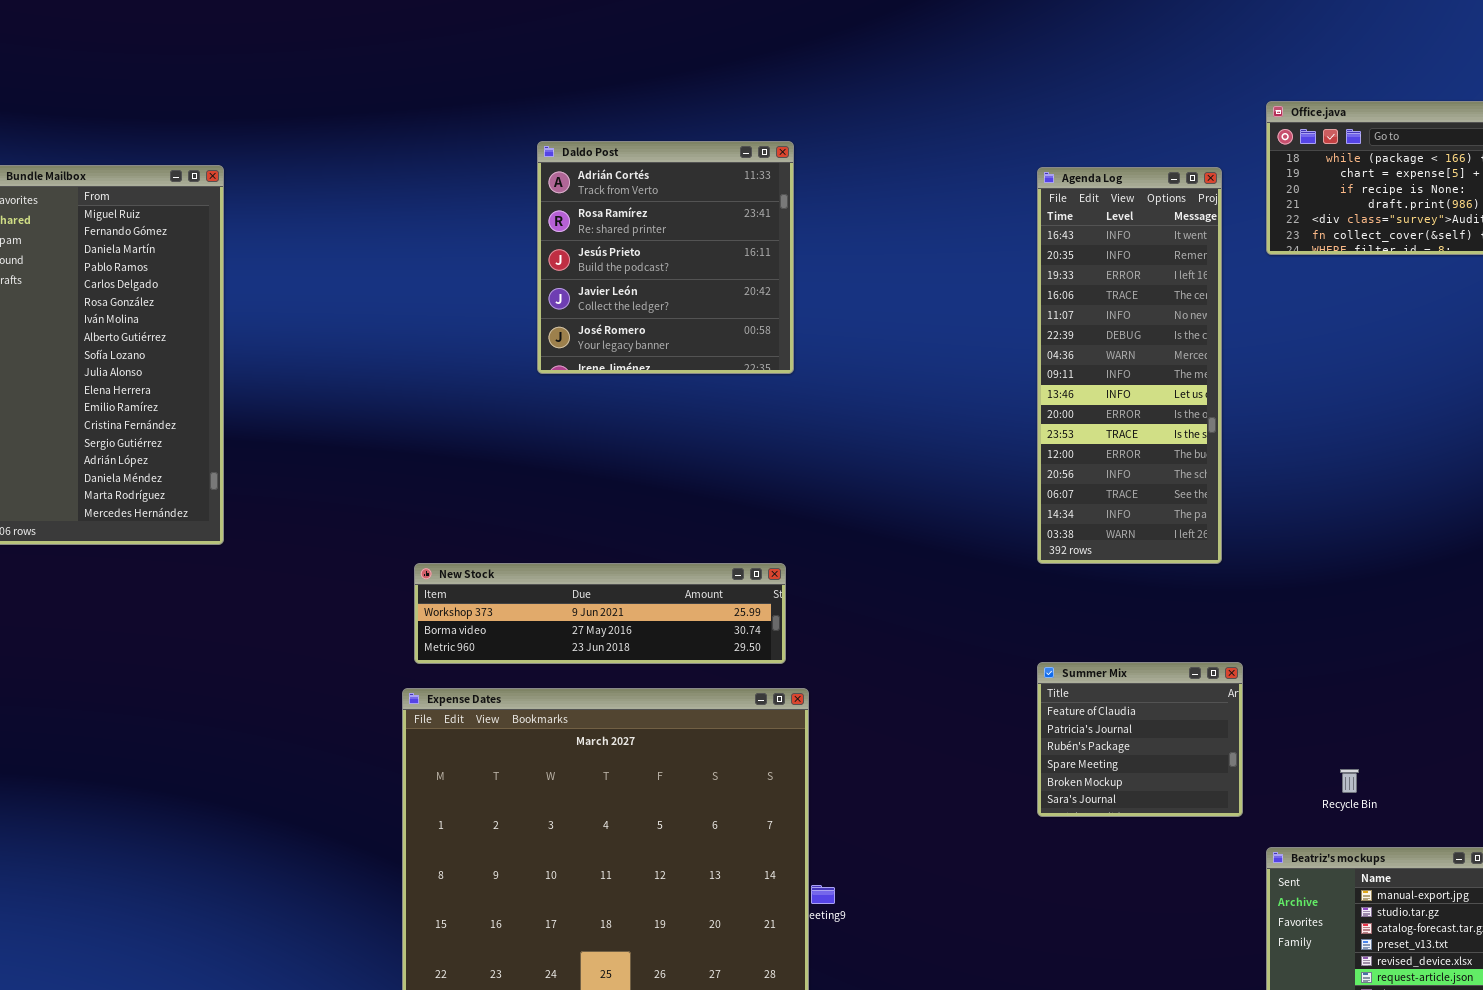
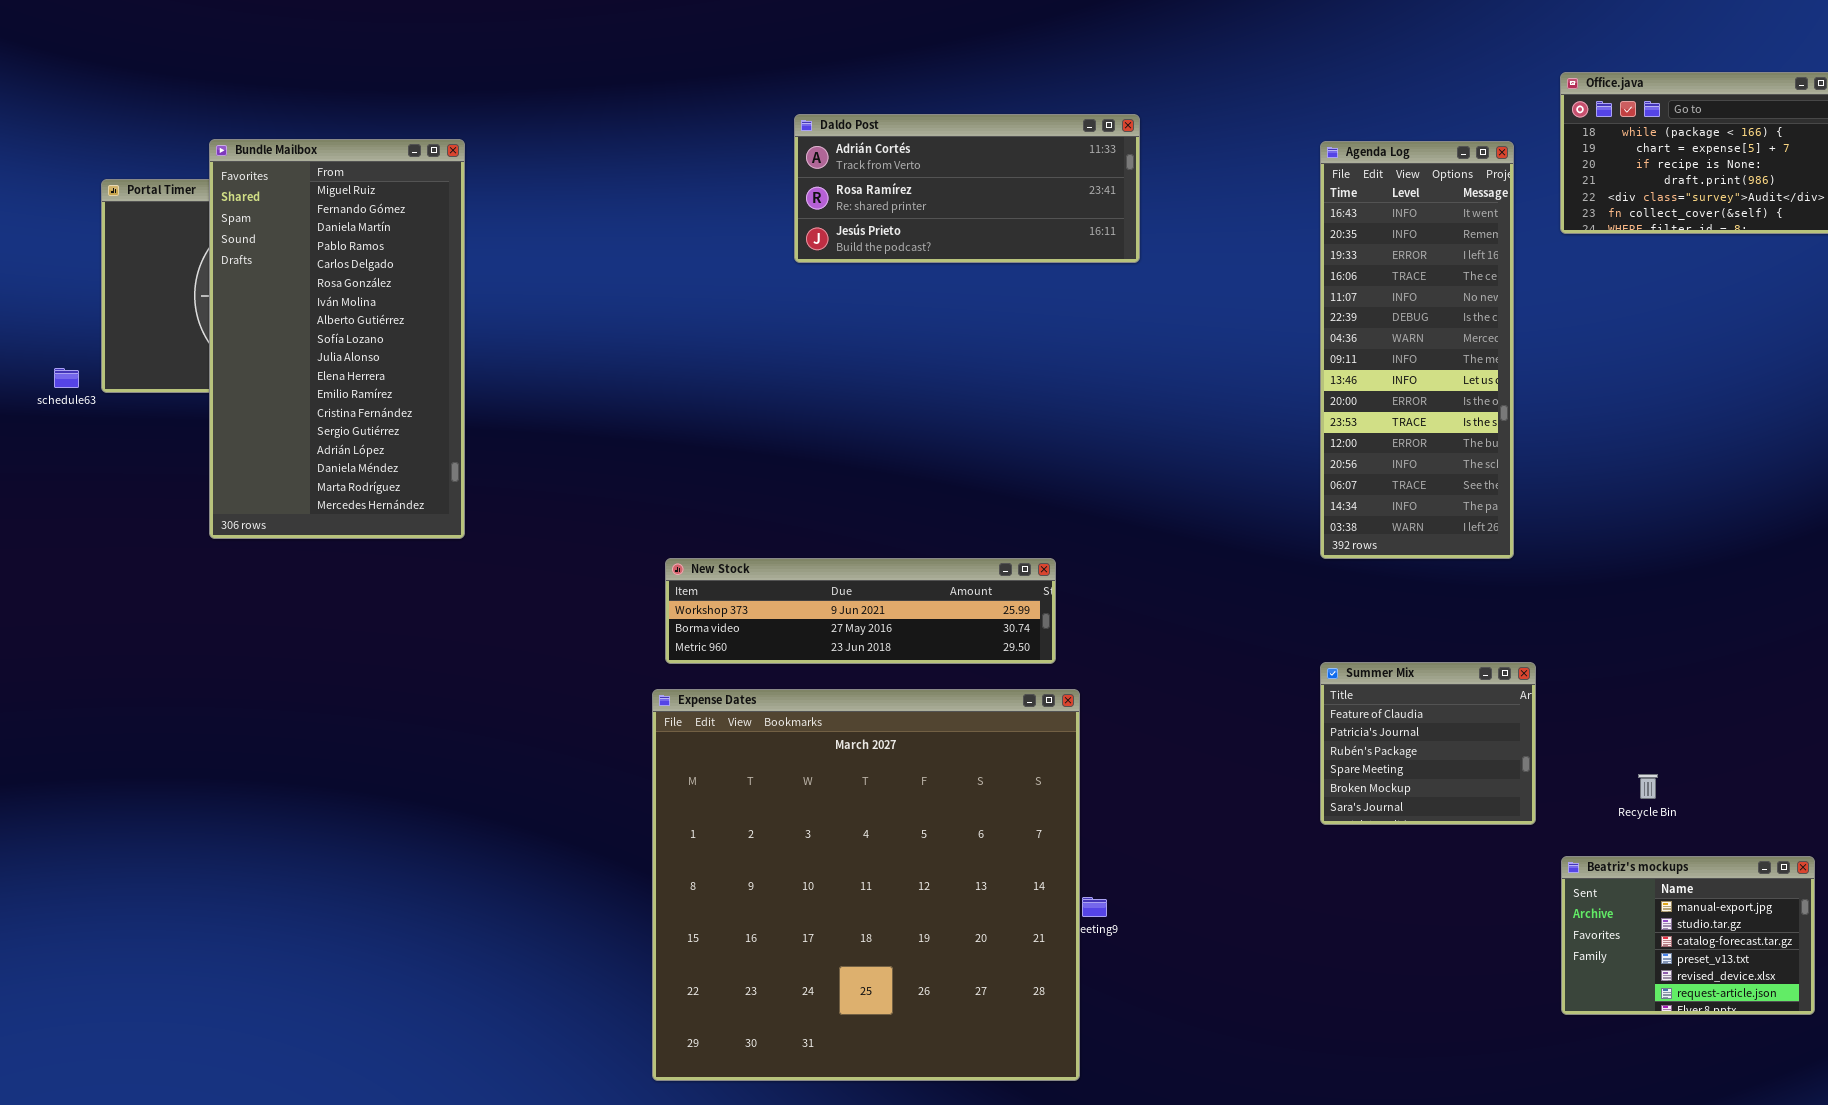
Daldo Post: [537,141,794,374] -> [794,114,1140,263], resized

